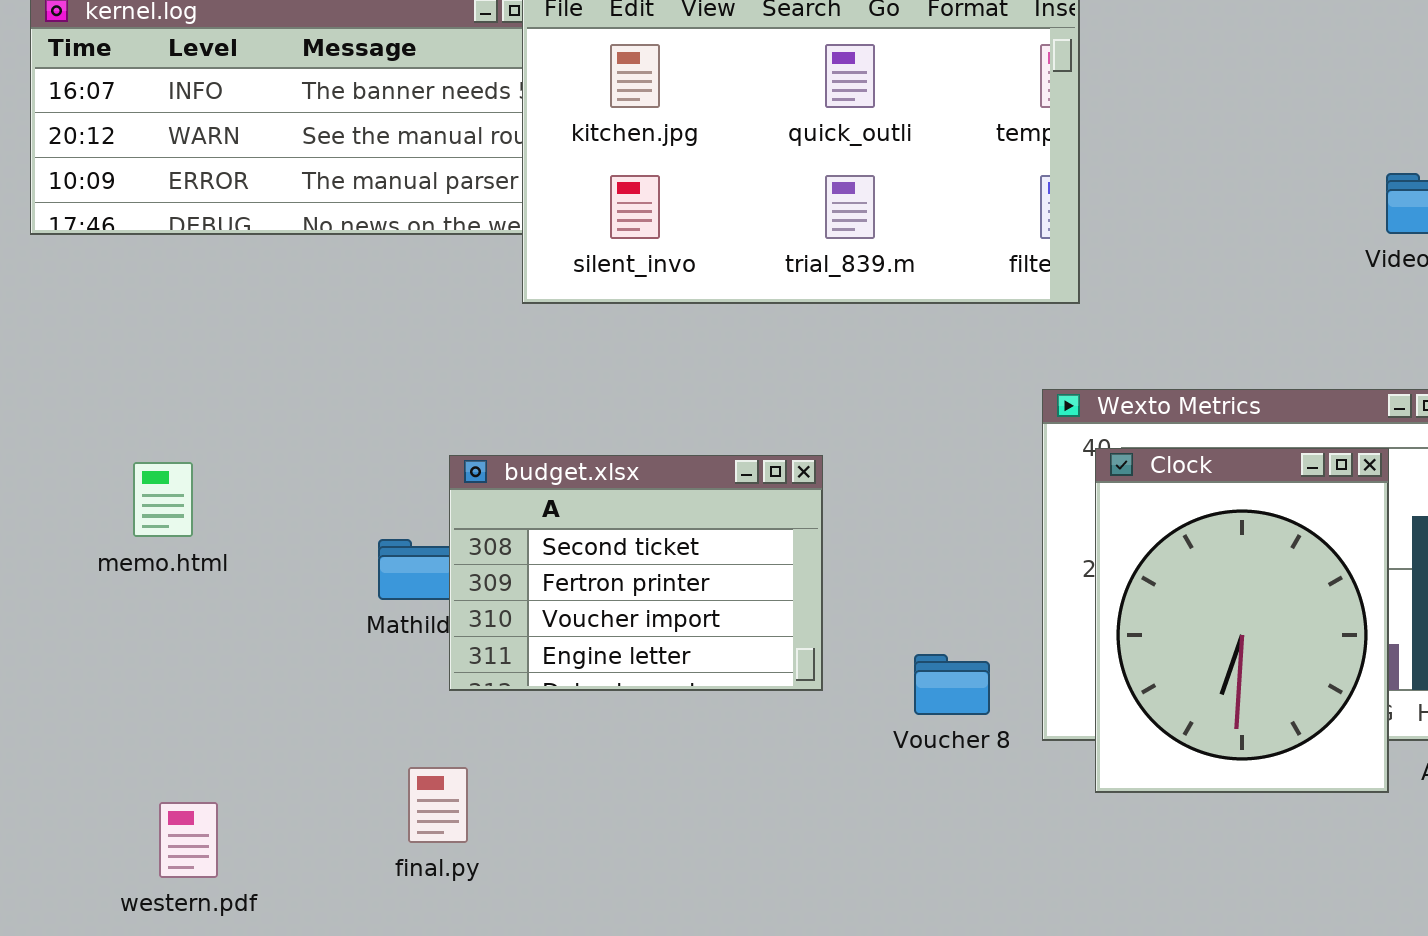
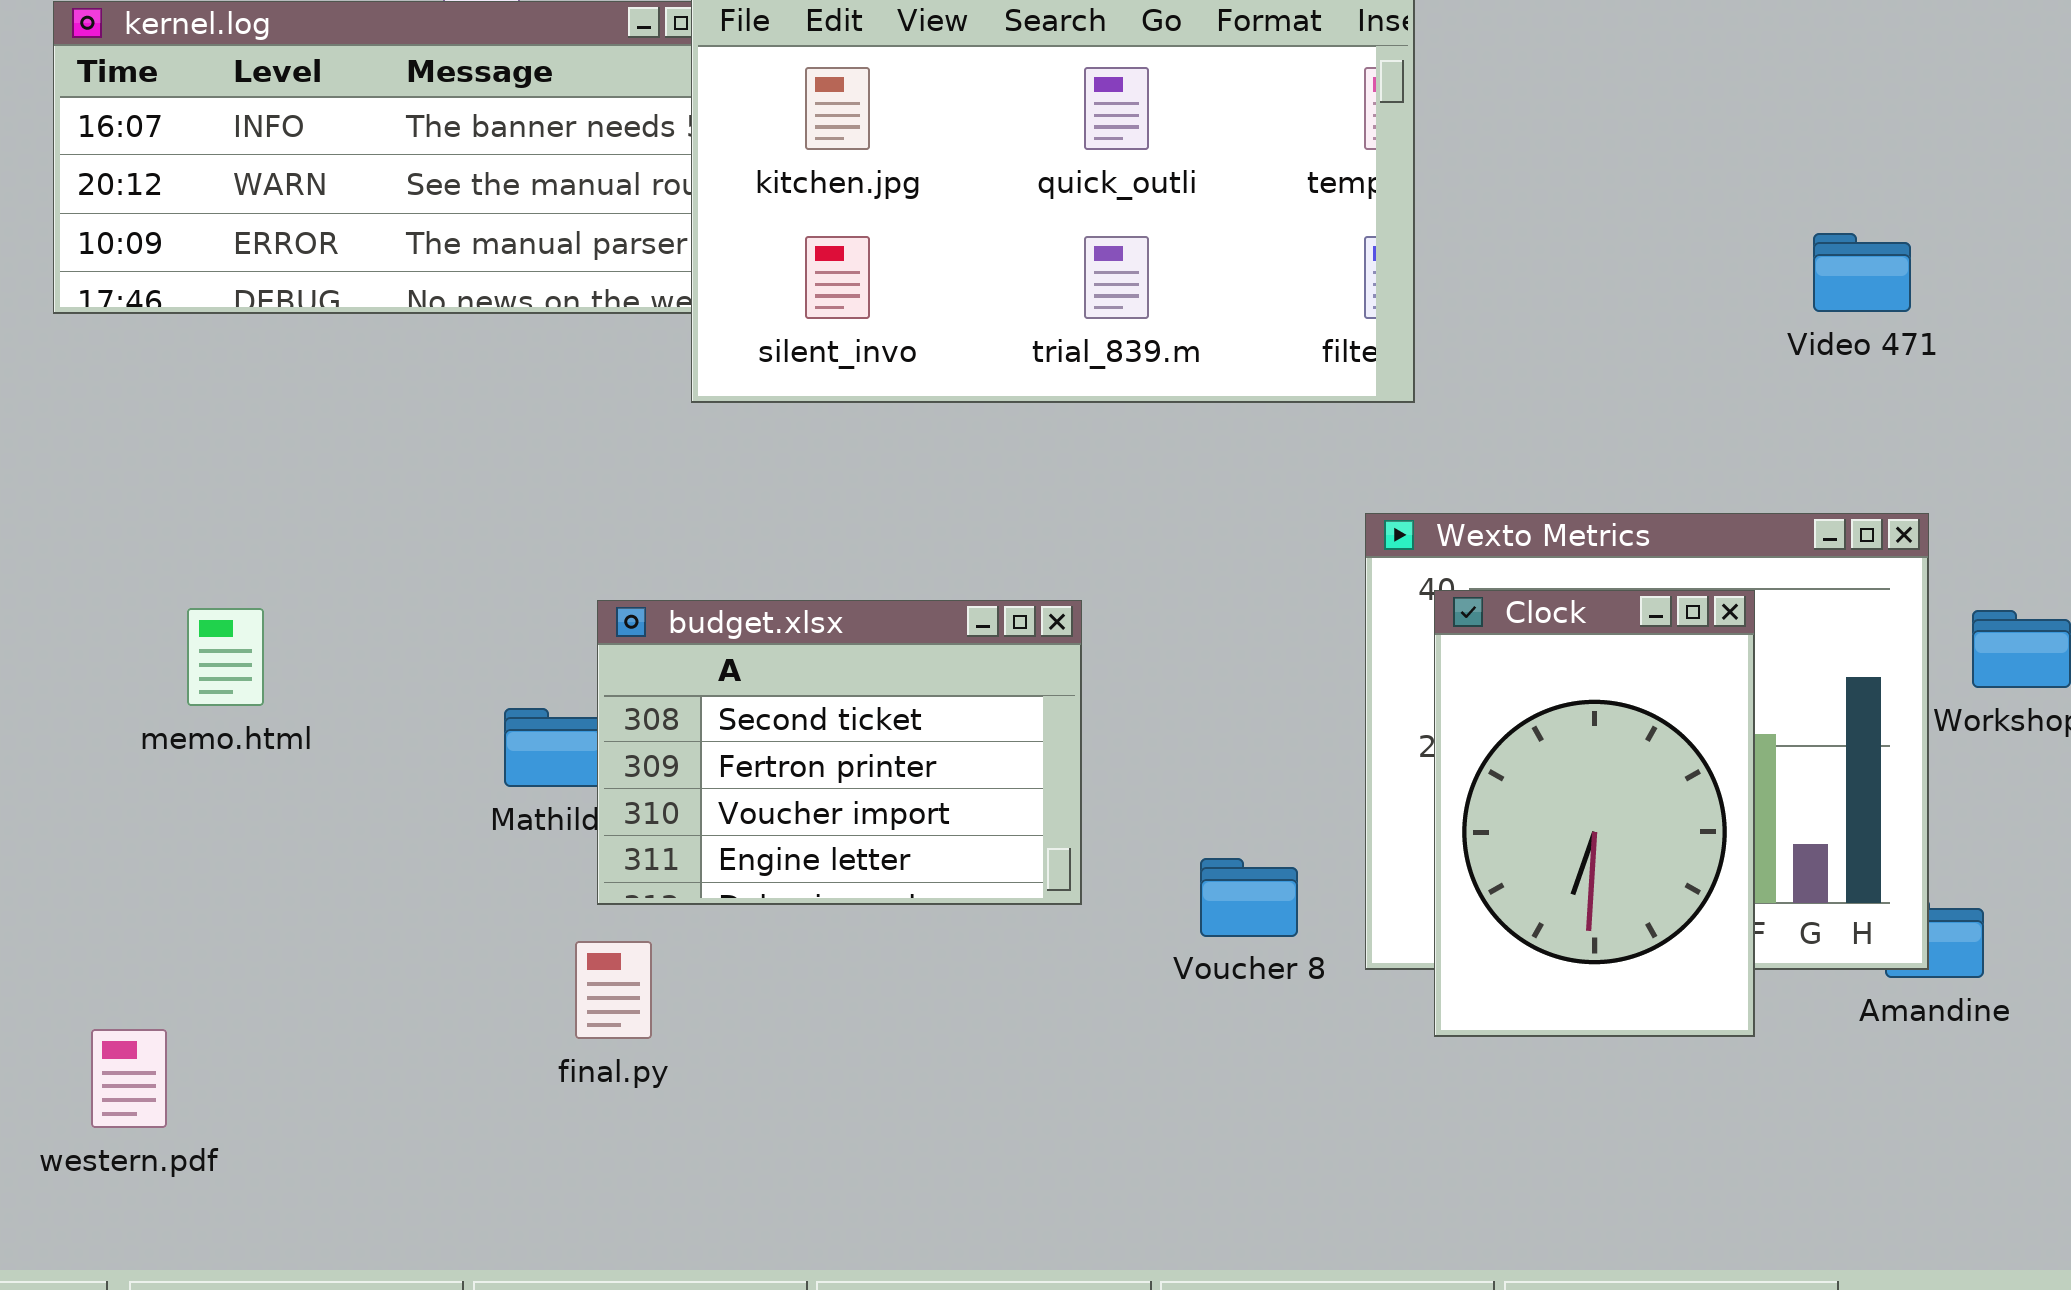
Clock: [1095,448,1389,793] -> [1434,590,1755,1037], resized
final.py: [408,767,468,843] -> [575,941,652,1039], moved
western.pdf: [159,802,218,878] -> [91,1029,167,1128], moved

